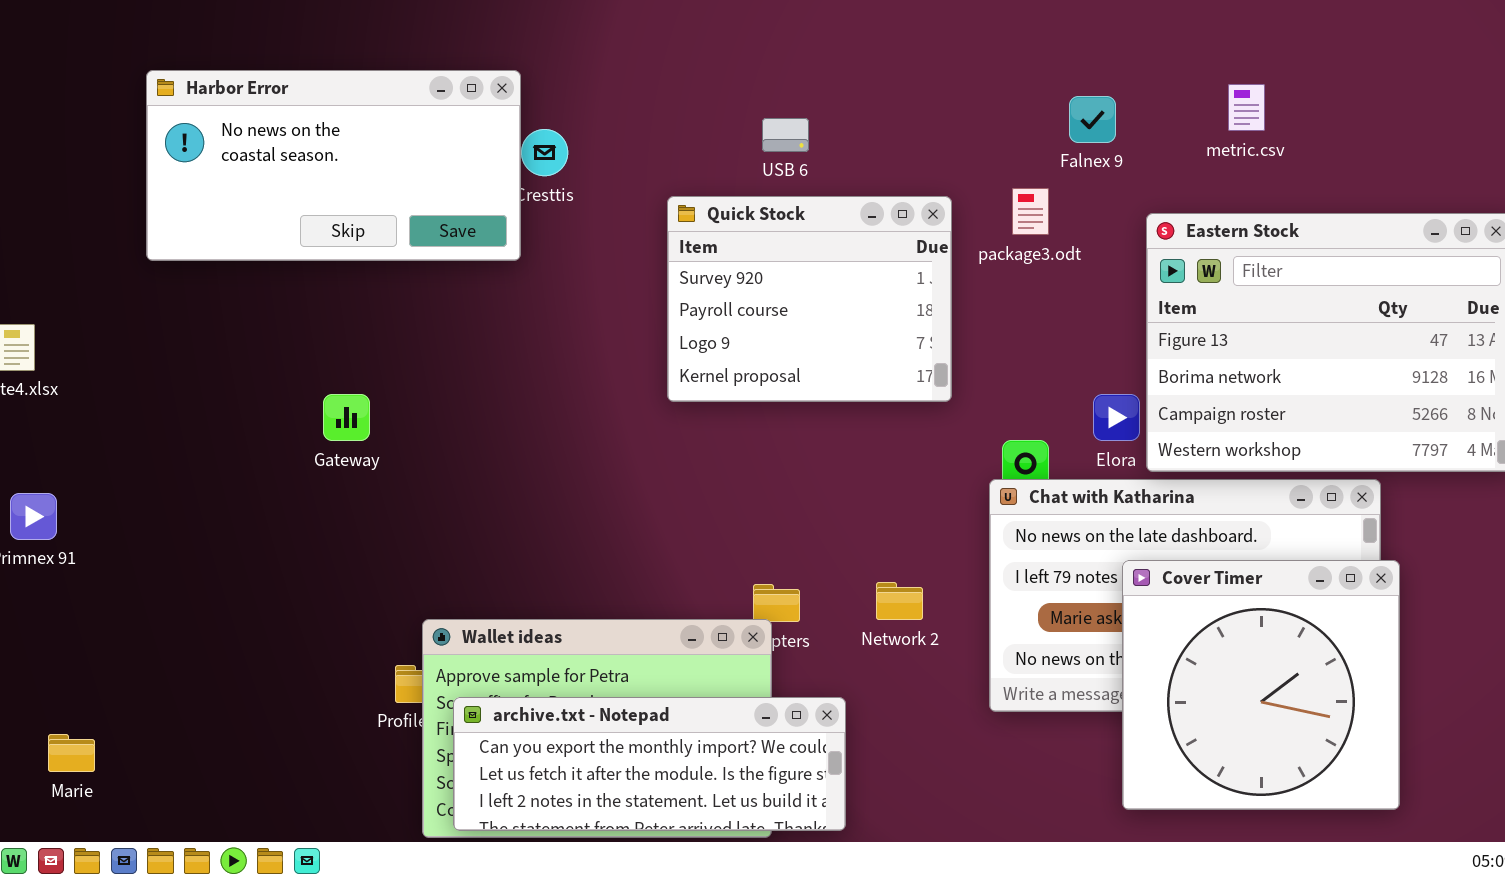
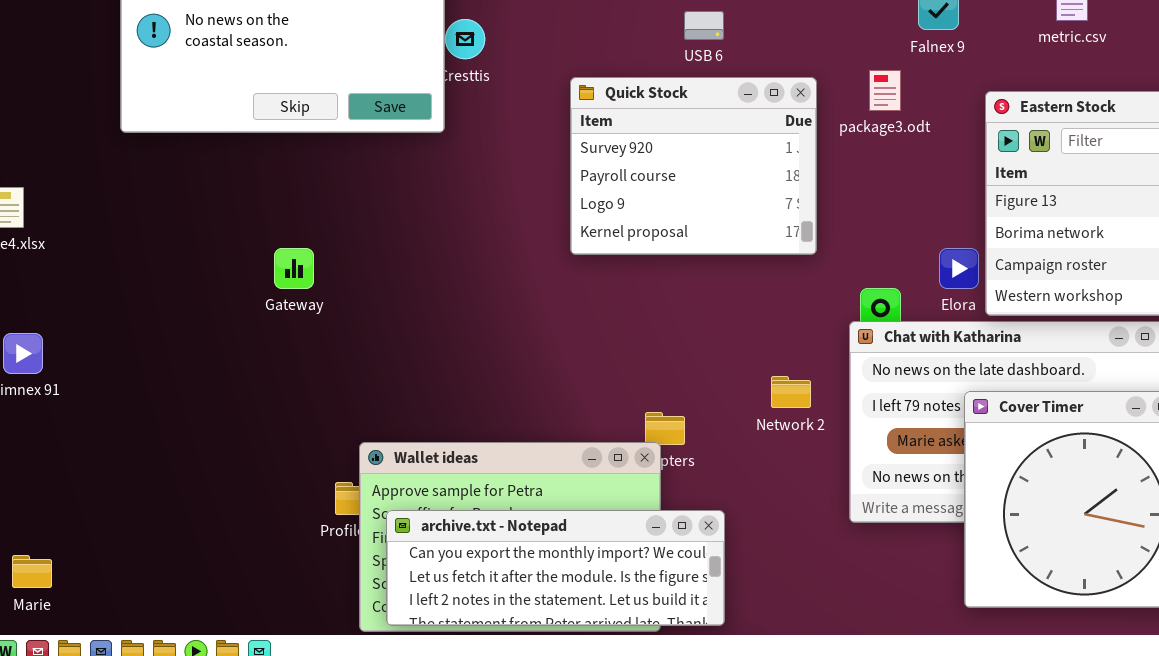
USB 6: [762,118,809,152] -> [684,11,724,40], moved
Network 2: [876,582,923,620] -> [771,376,811,408], moved
Marie: [48,734,95,772] -> [12,555,52,588], moved

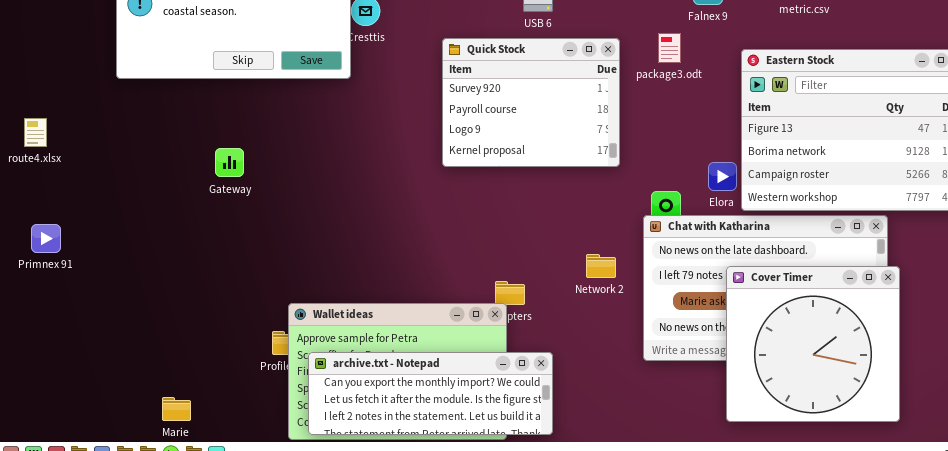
Gateway: [274,248,314,289] -> [215,148,244,177], moved
Marie: [12,555,52,588] -> [162,397,191,421], moved

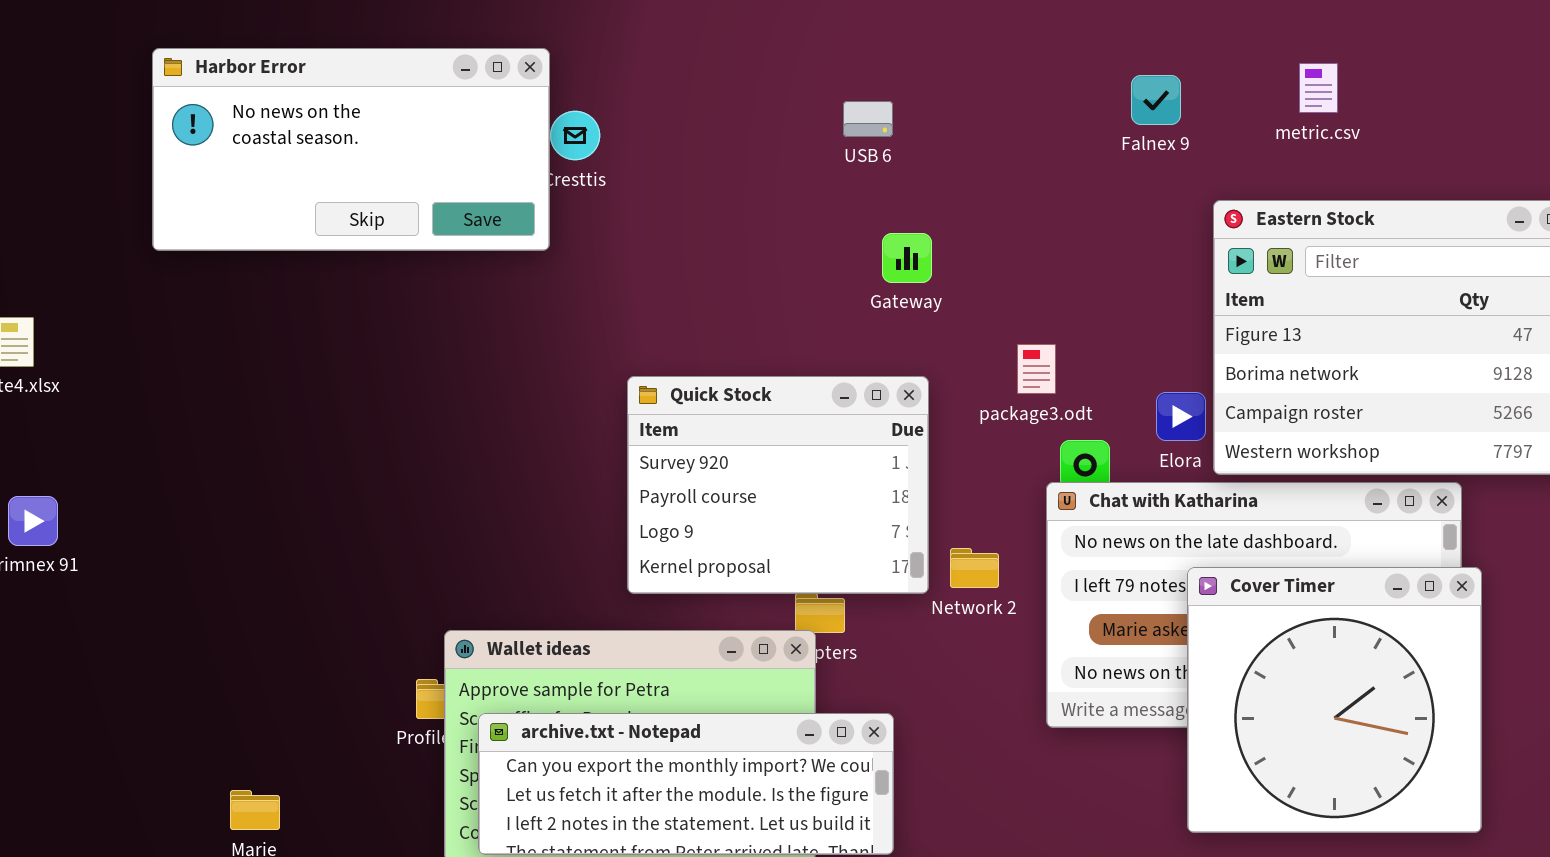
package3.odt: [658,33,681,63] -> [1017,344,1056,394], moved
Quick Stock: [442,38,620,167] -> [627,376,929,594], moved
Gateway: [215,148,244,177] -> [882,233,932,283], moved

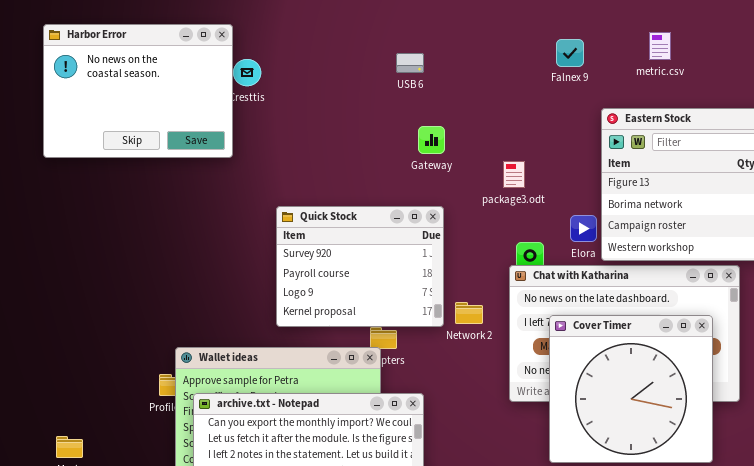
Harbor Error: [152,48,550,251] -> [43,24,233,158], resized
package3.odt: [1017,344,1056,394] -> [503,161,525,188], moved
Cover Timer: [1187,567,1482,833] -> [549,315,713,463], moved

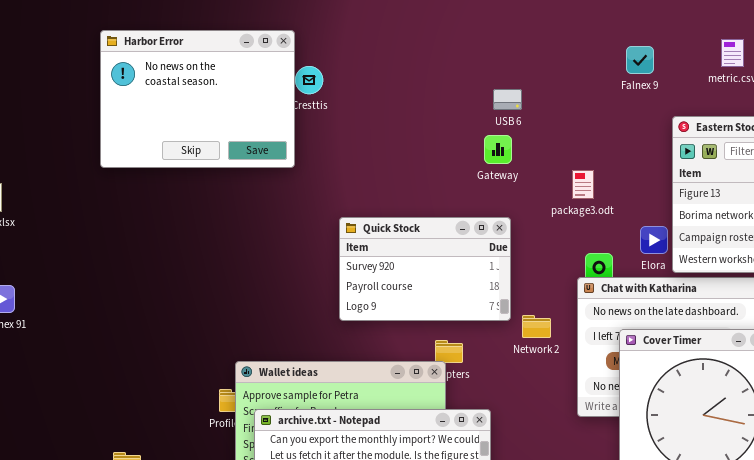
USB 6: [396,53,424,73] -> [493,89,522,110], moved
Quick Stock: [276,206,444,327] -> [339,217,511,321], resized

